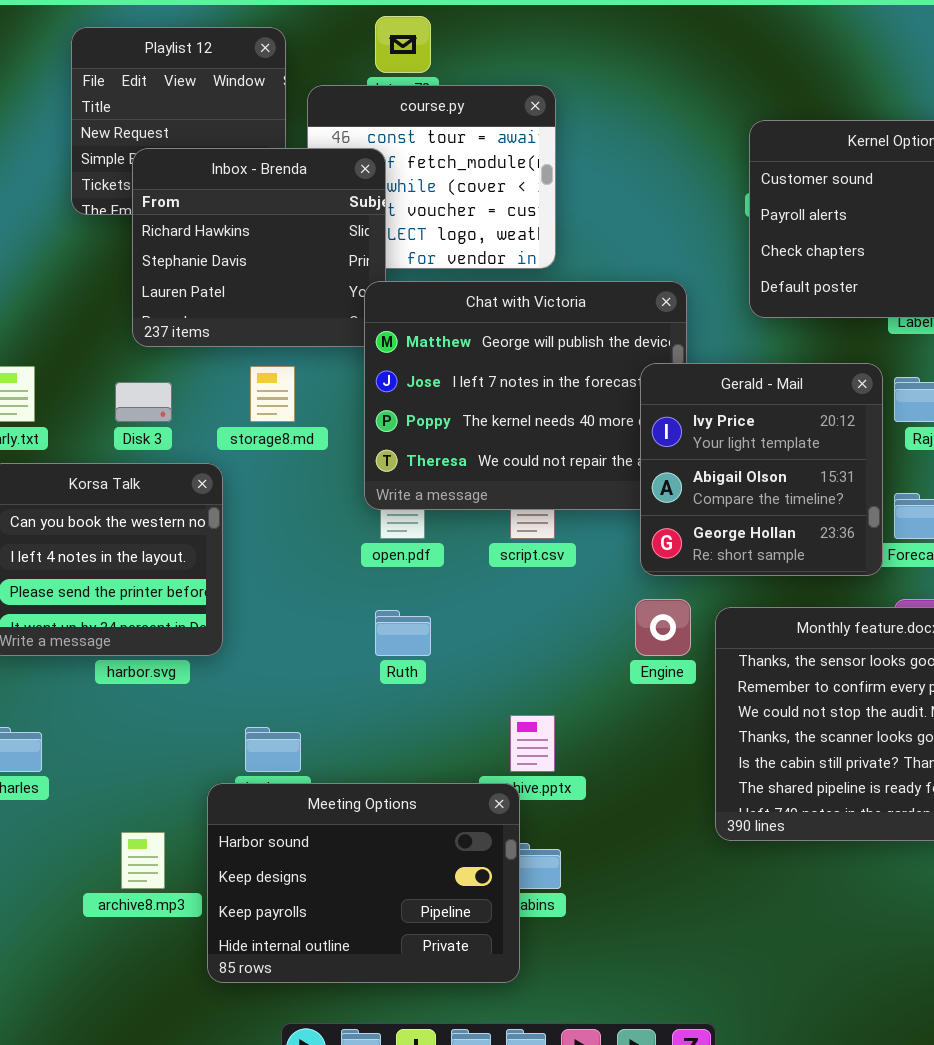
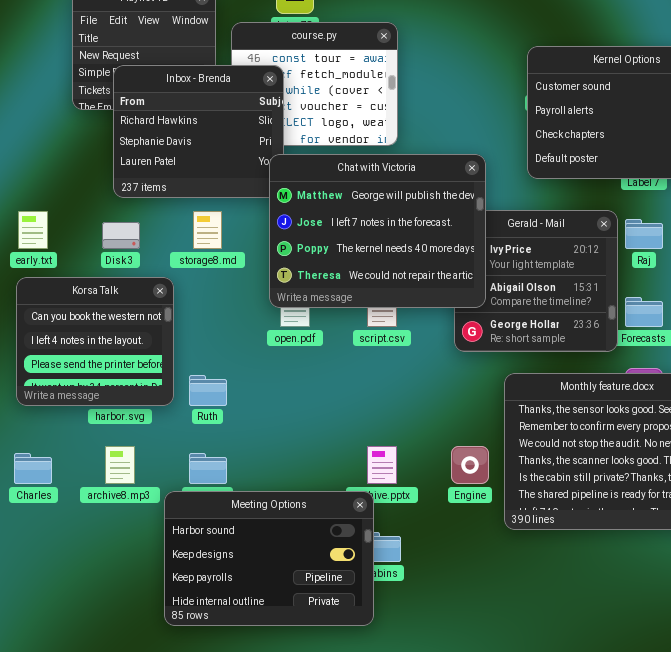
Chat with Victoria: [364,281,687,510] -> [269,154,486,308], raised
Engine: [635,599,691,656] -> [451,446,489,484], moved
Ruth: [375,610,431,656] -> [189,375,227,406], moved
archive8.mp3: [121,832,165,889] -> [105,446,135,484], moved

